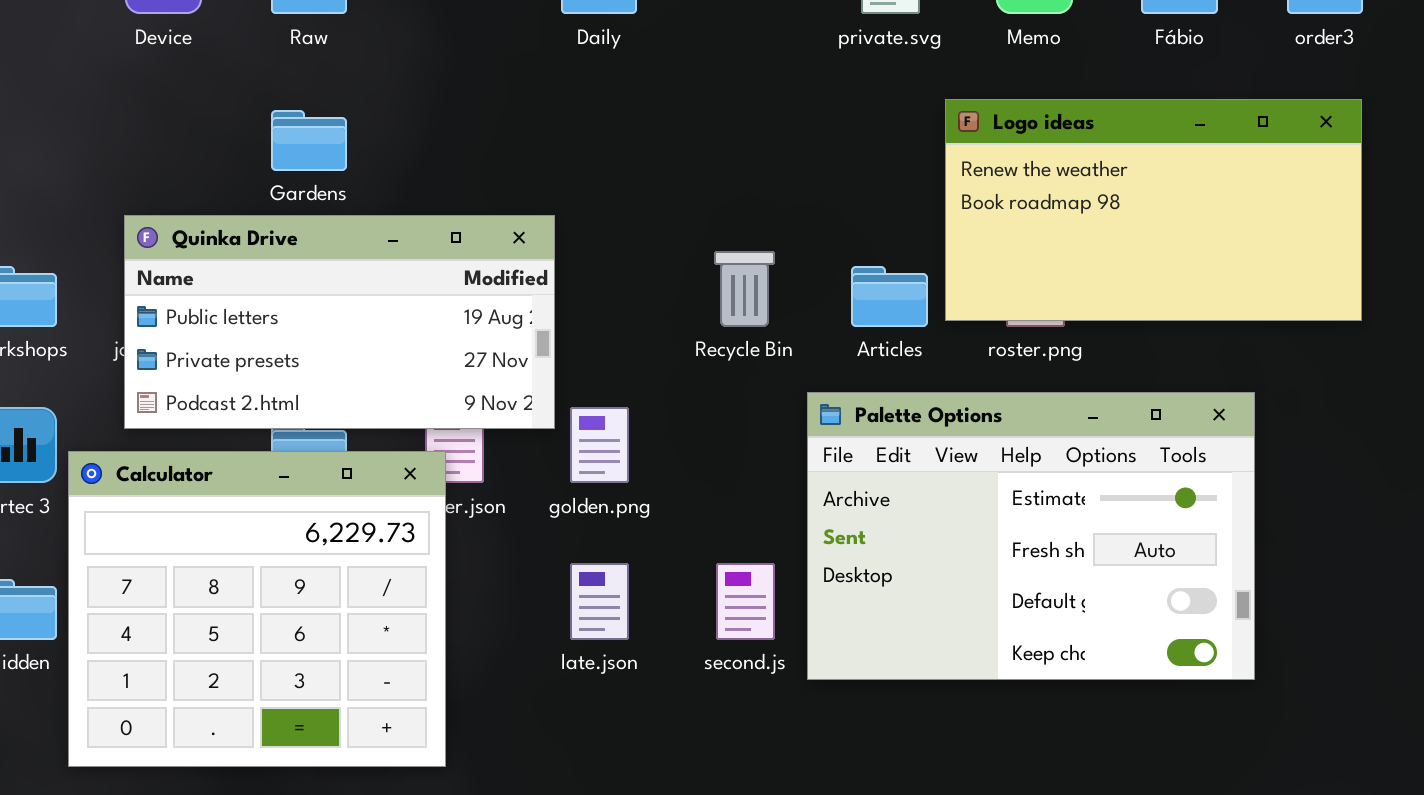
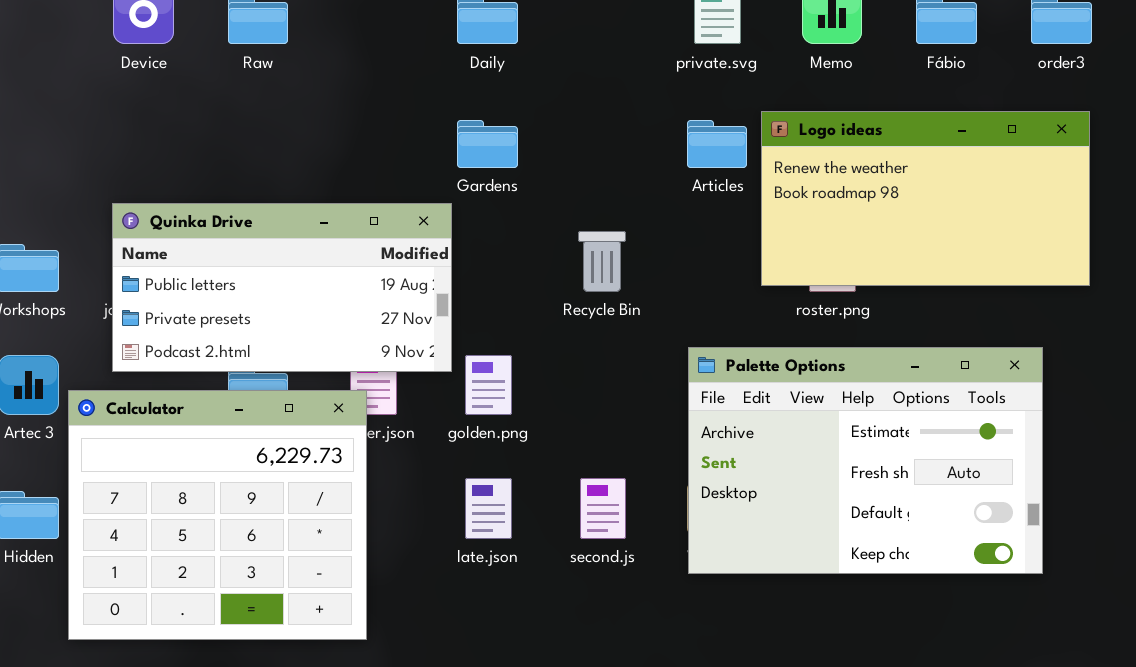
Gardens: [271,110,347,171] -> [457,120,518,168], moved
Articles: [851,266,928,327] -> [687,120,747,168], moved
Palette Options: [807,392,1255,680] -> [688,347,1043,574], moved

